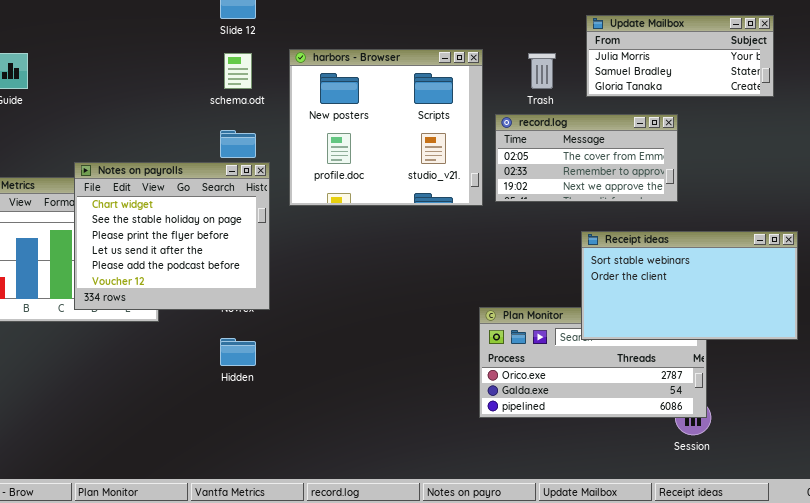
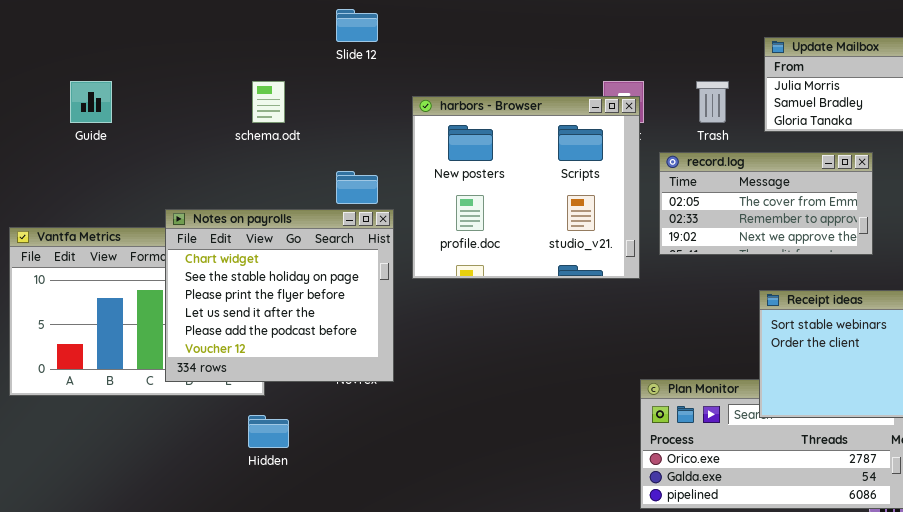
harbors - Browser: [289,49,483,206] -> [412,96,640,279], moved
schema.odt: [224,53,252,89] -> [252,81,285,123], moved
Hidden: [220,338,256,366] -> [248,415,289,448], moved

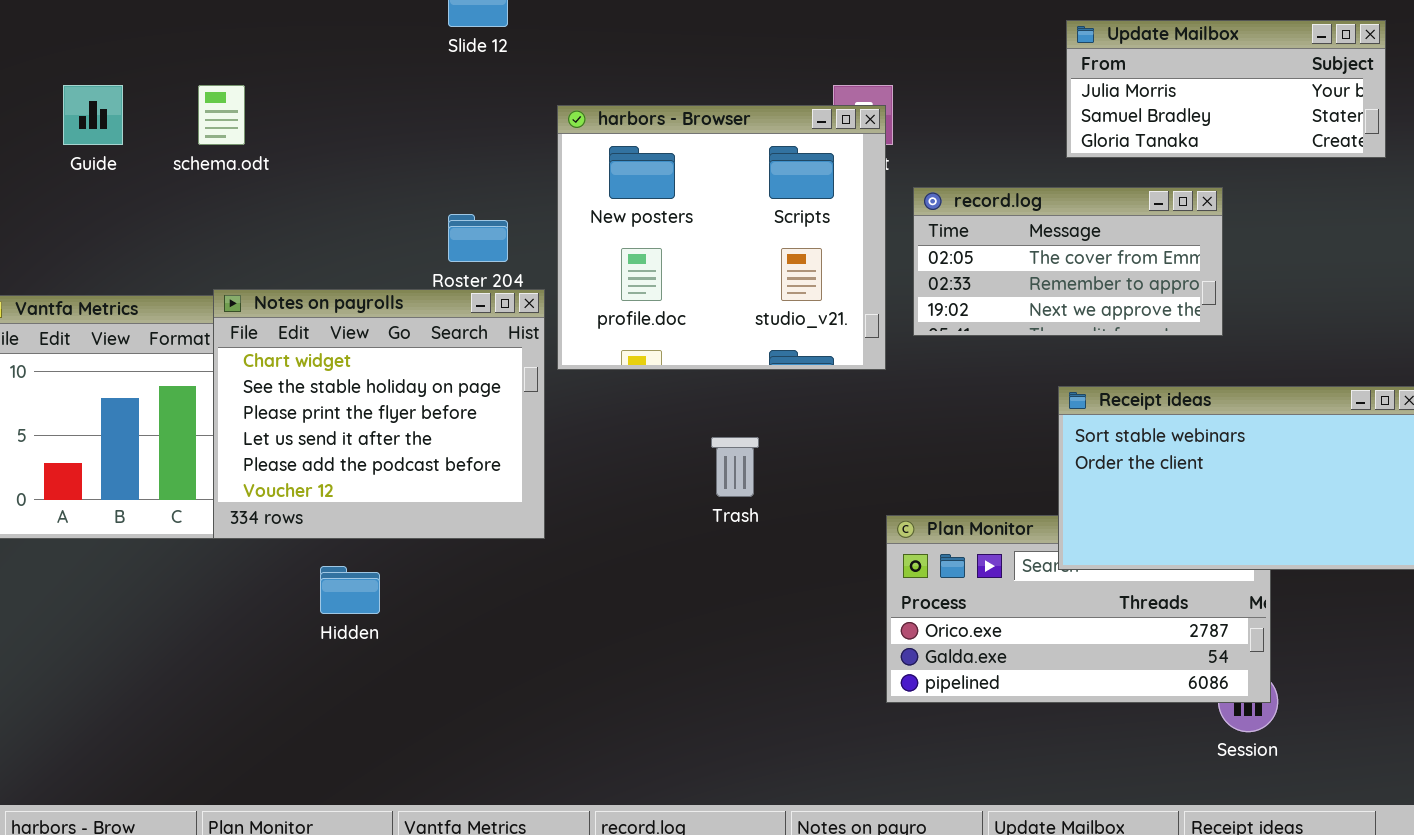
schema.odt: [252,81,285,123] -> [198,85,245,145], moved
Trash: [696,81,729,123] -> [711,437,759,497], moved
Notes on payrolls: [165,209,394,382] -> [213,289,545,539], moved

